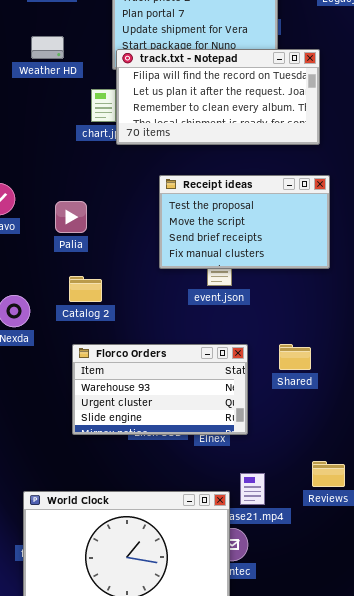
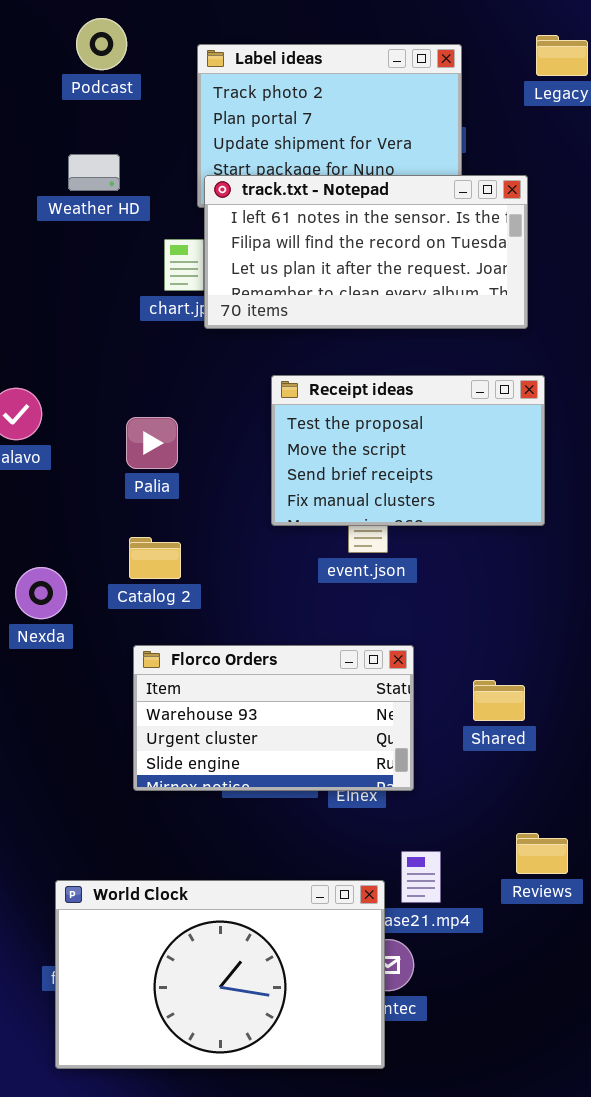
track.txt - Notepad: [116,49,320,145] -> [204,175,528,329], scrolled up 1 row
Palia: [55,201,87,233] -> [126,417,178,469], moved
Shared: [279,344,311,370] -> [473,680,525,721], moved

